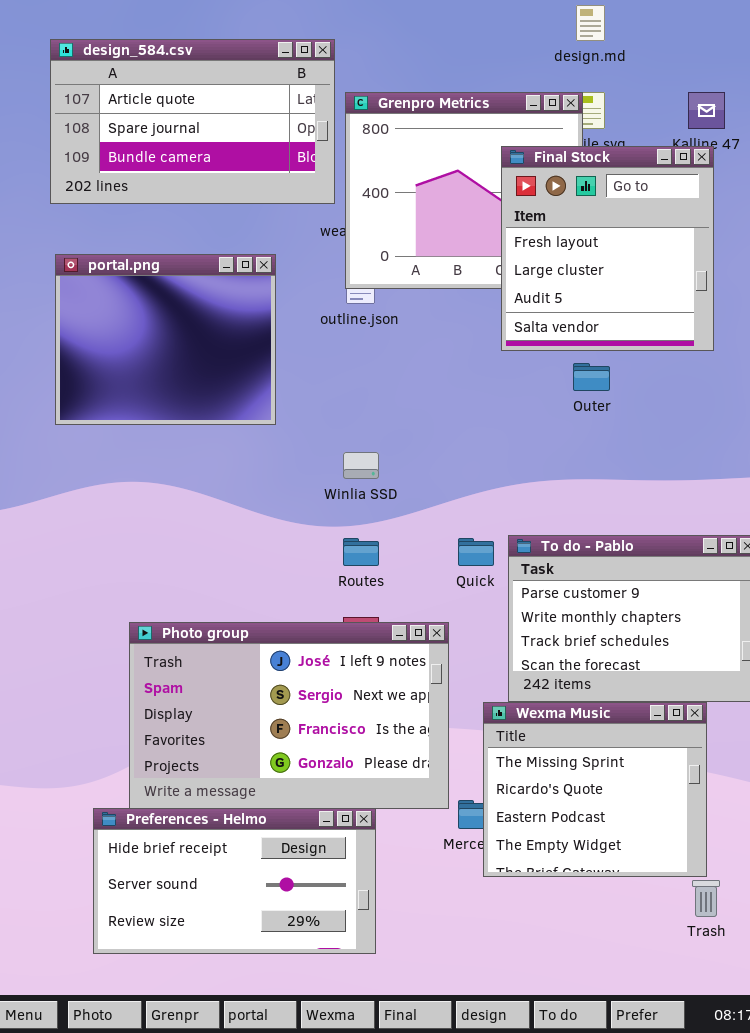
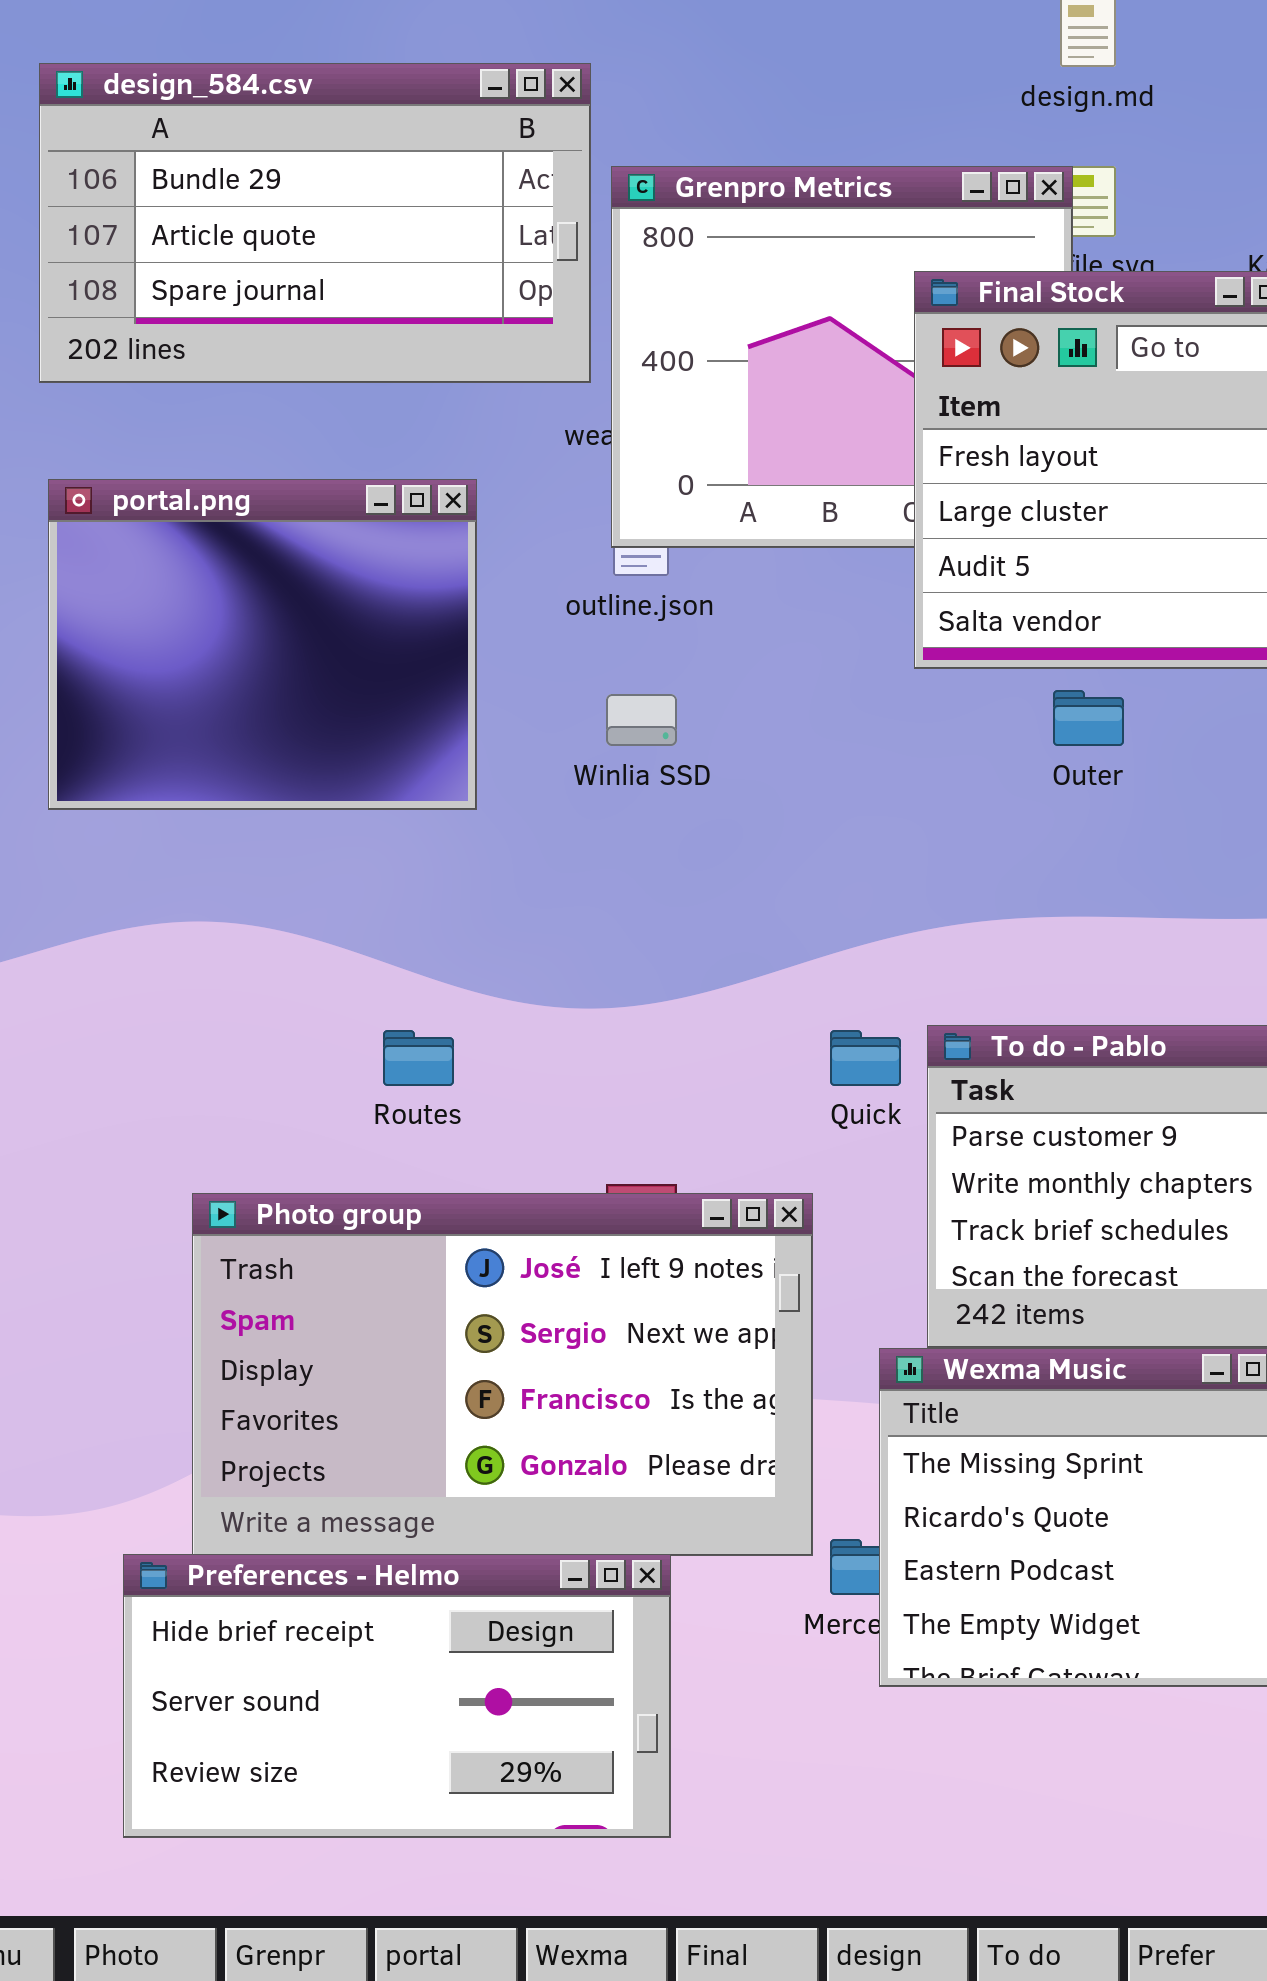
design_584.csv: [50,39,335,204] -> [39,63,591,383], scrolled up 1 row
Winlia SSD: [343,452,379,479] -> [606,694,677,746], moved
Routes: [343,538,379,566] -> [383,1030,454,1086], moved

